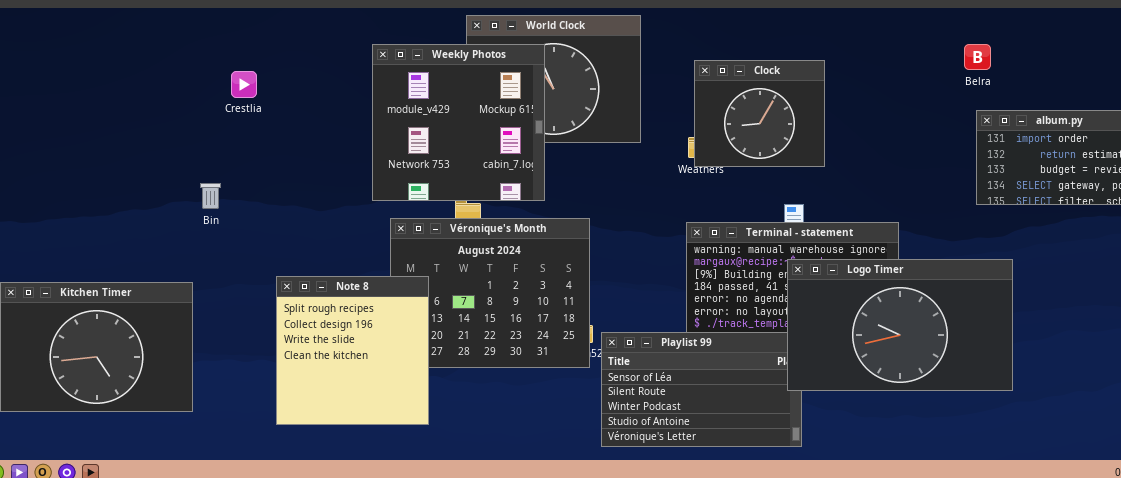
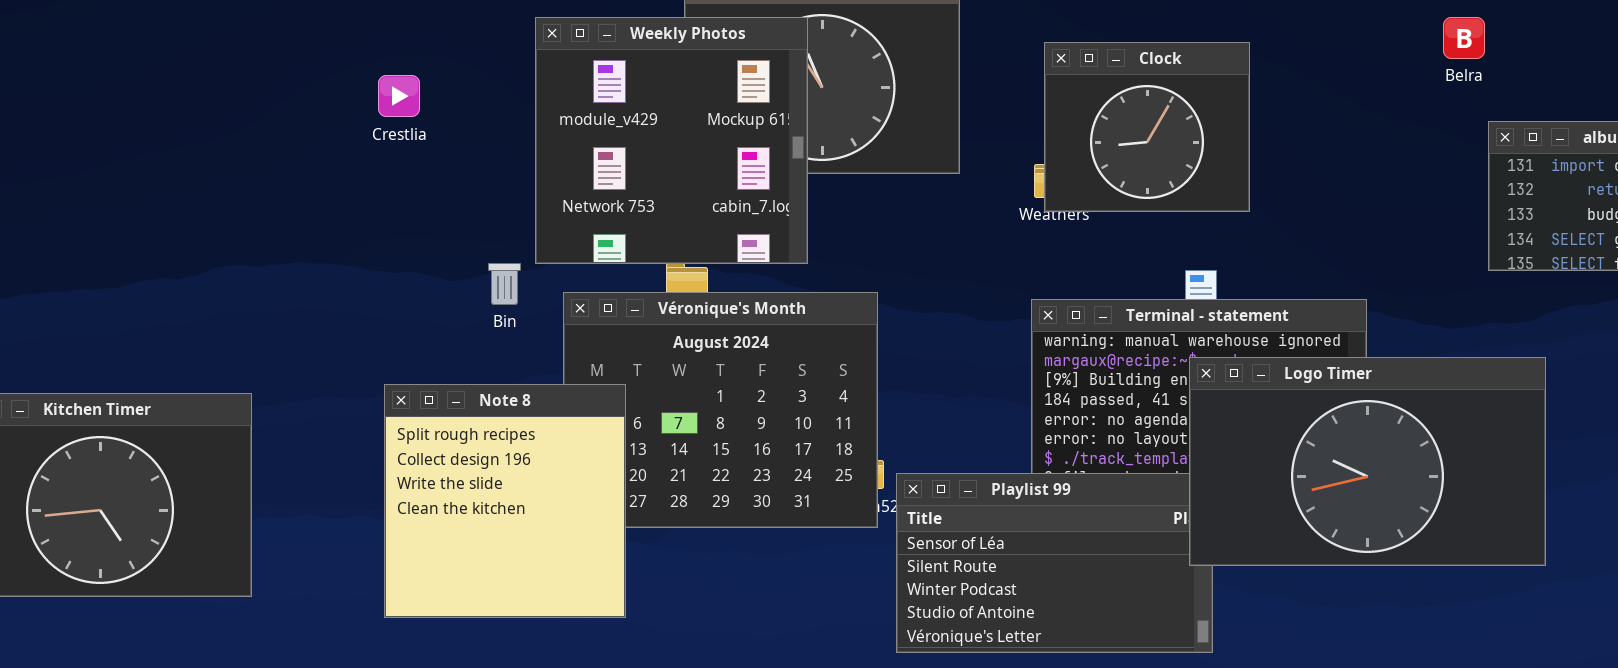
Belra: [964,44,991,70] -> [1443,17,1485,59], moved
Crestlia: [231,71,257,98] -> [378,75,420,117], moved
Bin: [200,183,221,209] -> [488,263,521,305], moved

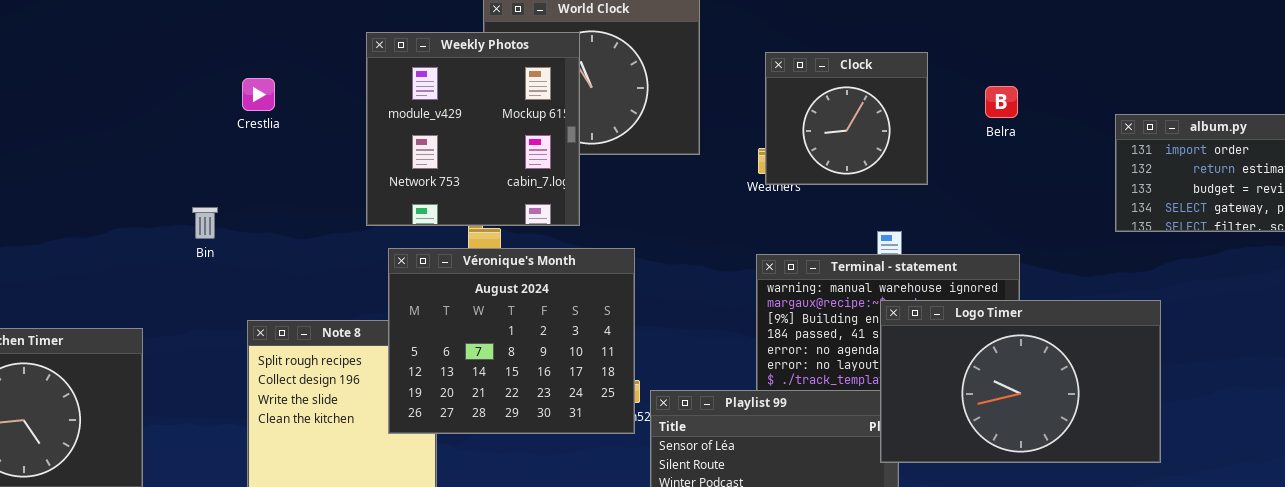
Belra: [1443,17,1485,59] -> [985,86,1018,118], moved
Bin: [488,263,521,305] -> [192,207,218,239], moved
Véronique's Month: [563,292,878,528] -> [388,248,635,434], raised

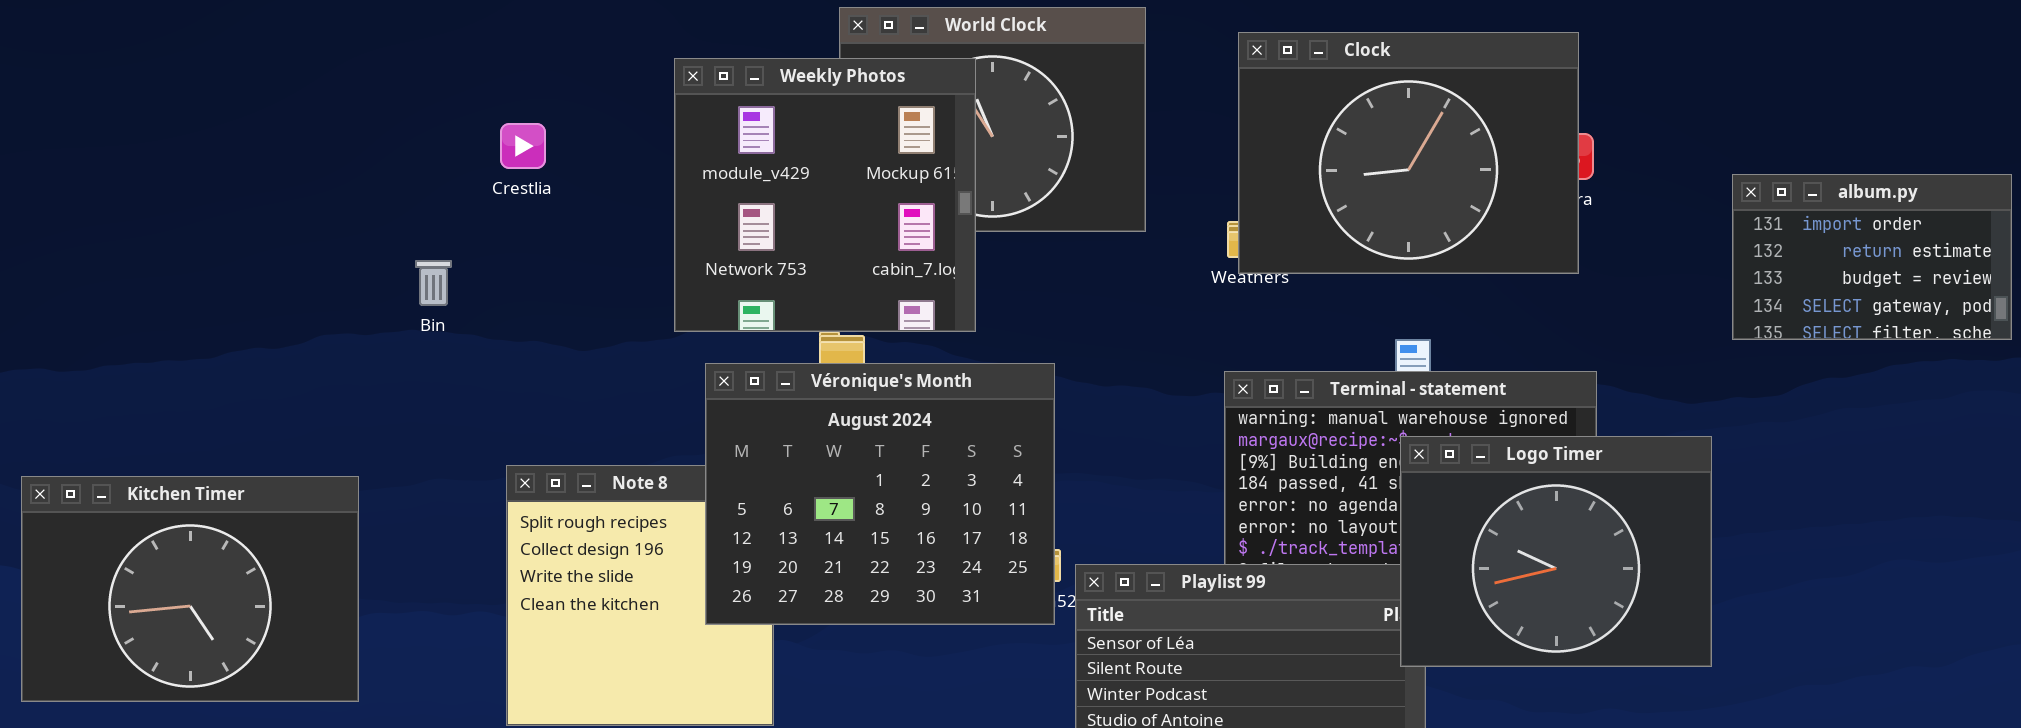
Clock: [765,52,928,185] -> [1238,32,1579,274], resized
Bin: [192,207,218,239] -> [415,260,452,306], moved
Logo Timer: [880,300,1161,463] -> [1400,436,1712,667], resized

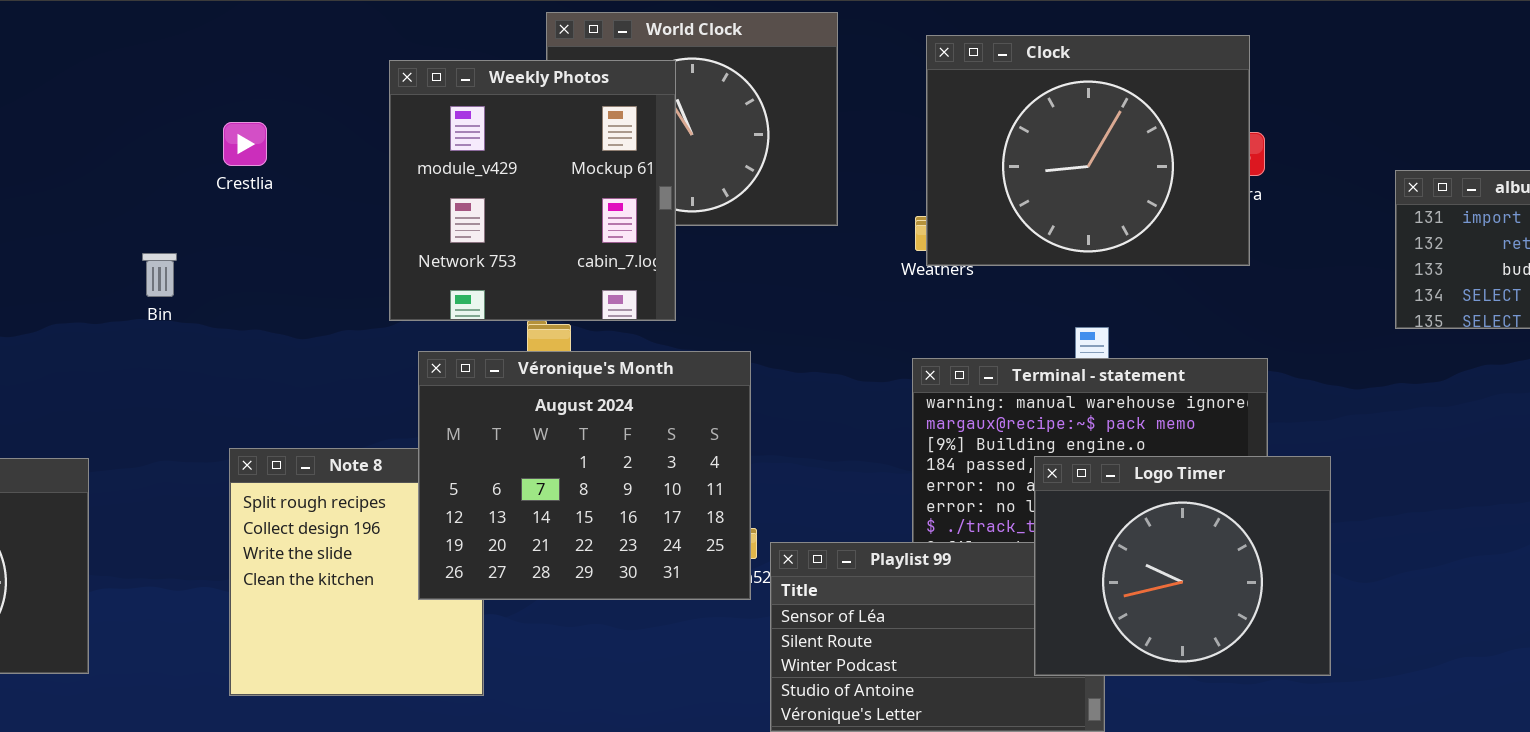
Logo Timer: [1400,436,1712,667] -> [1034,456,1331,676], moved

